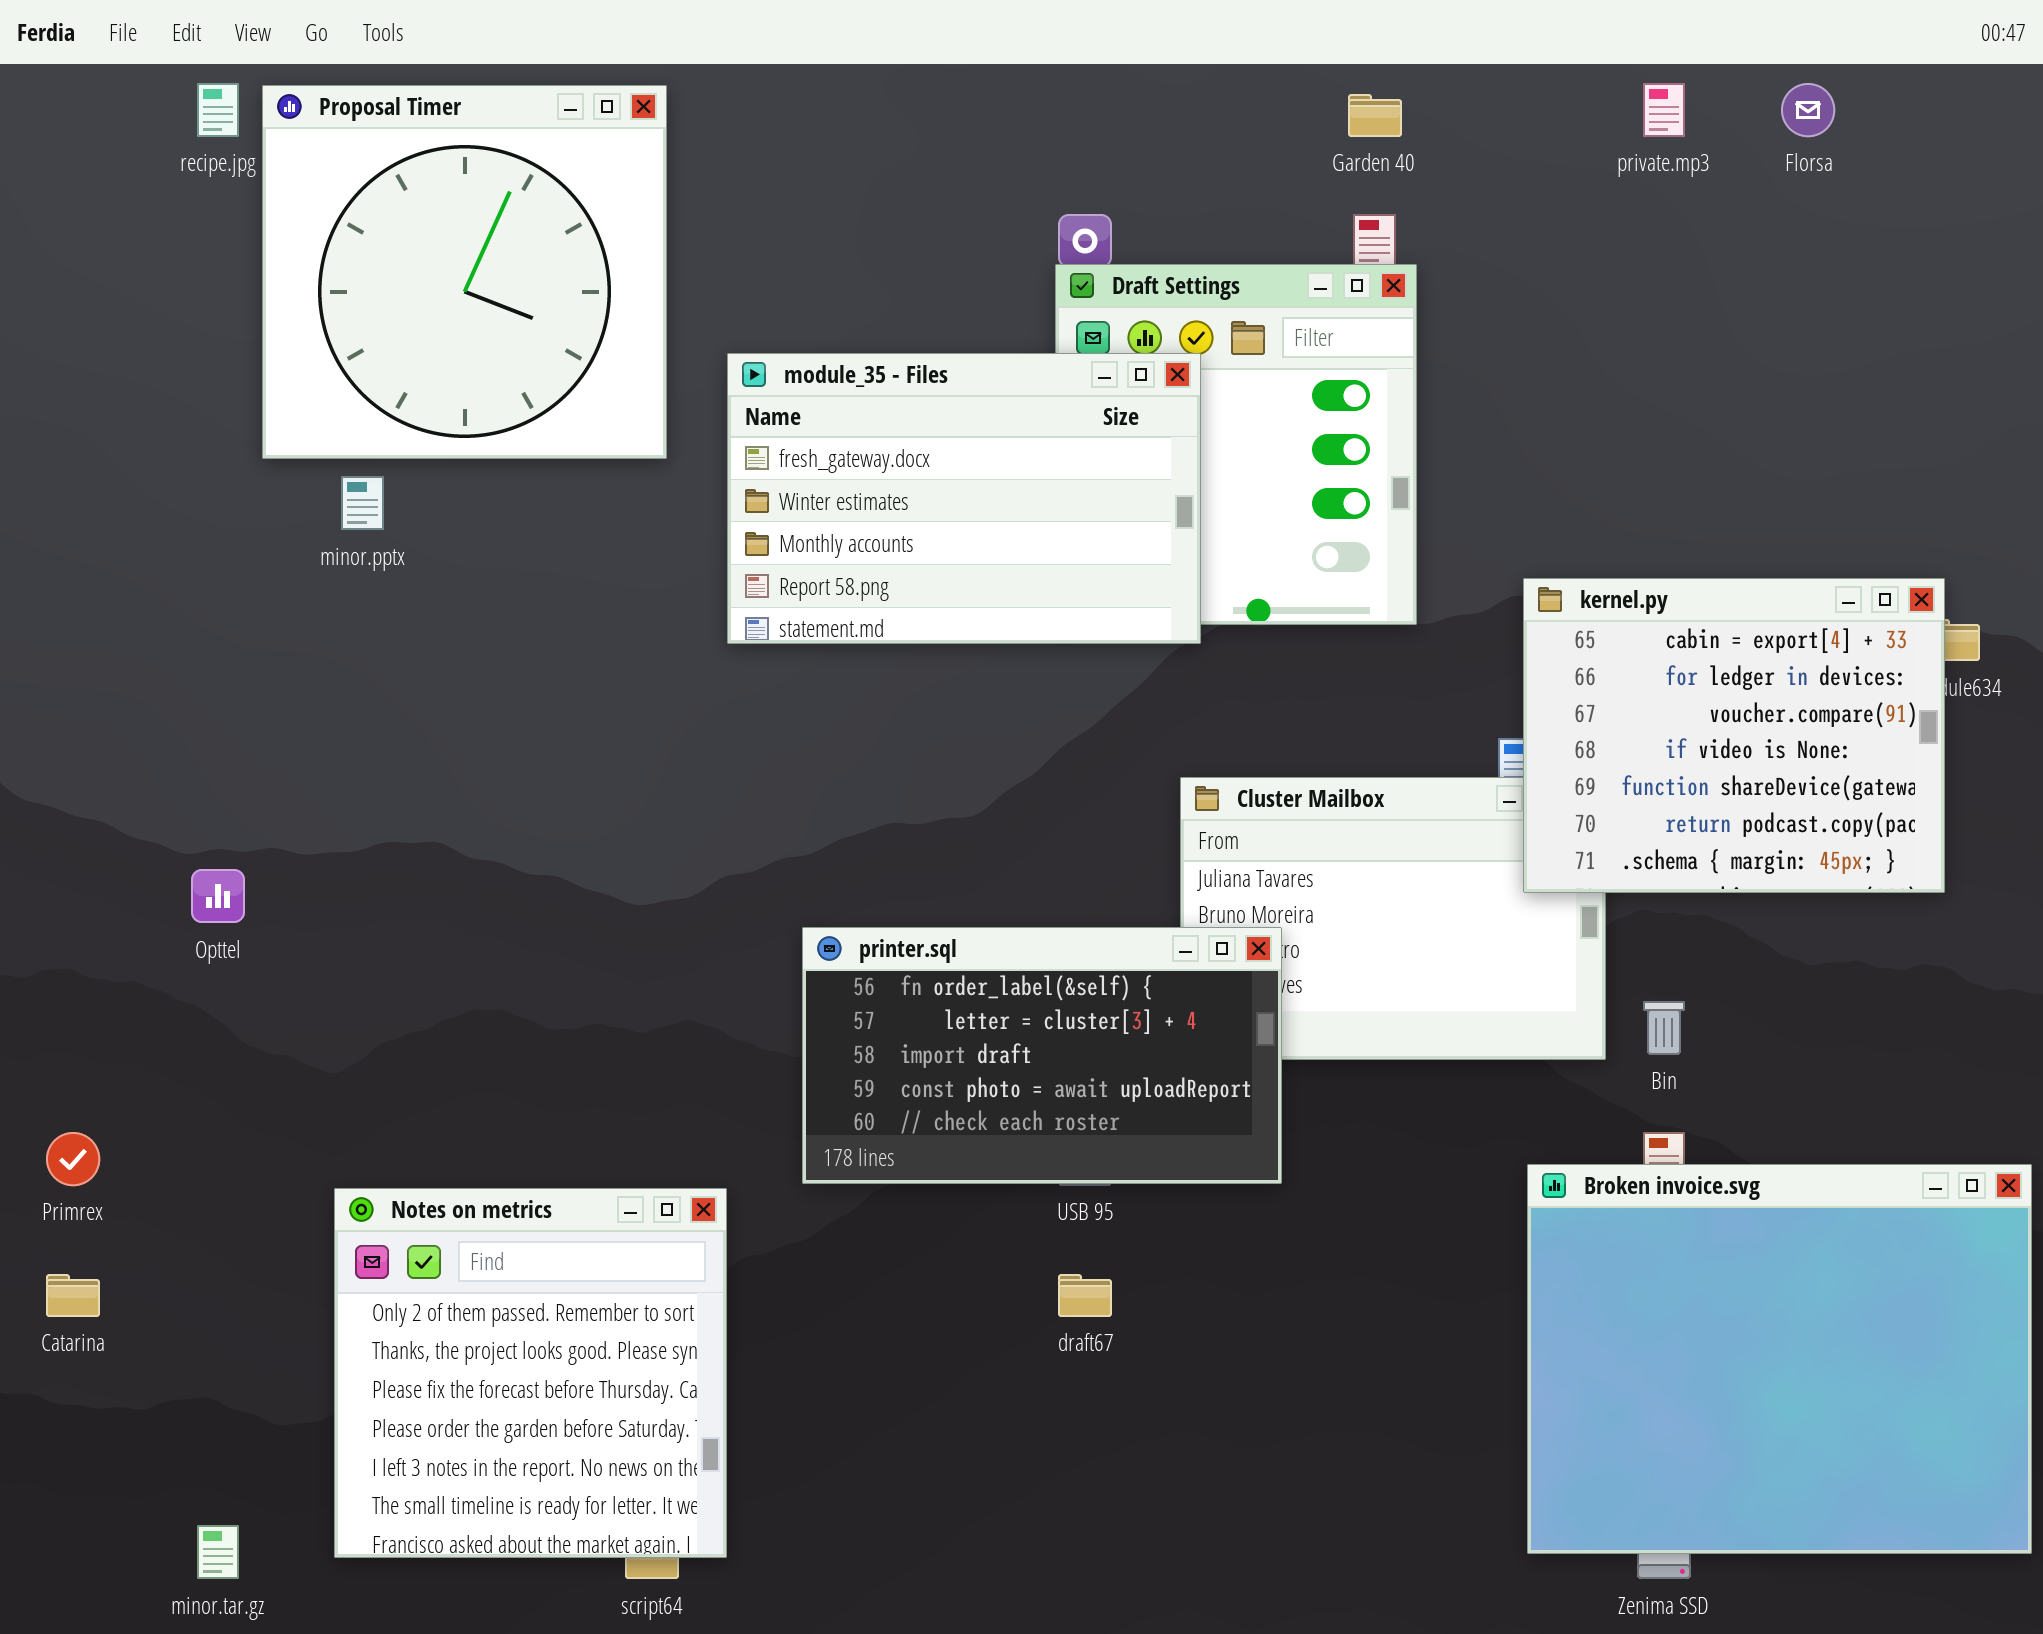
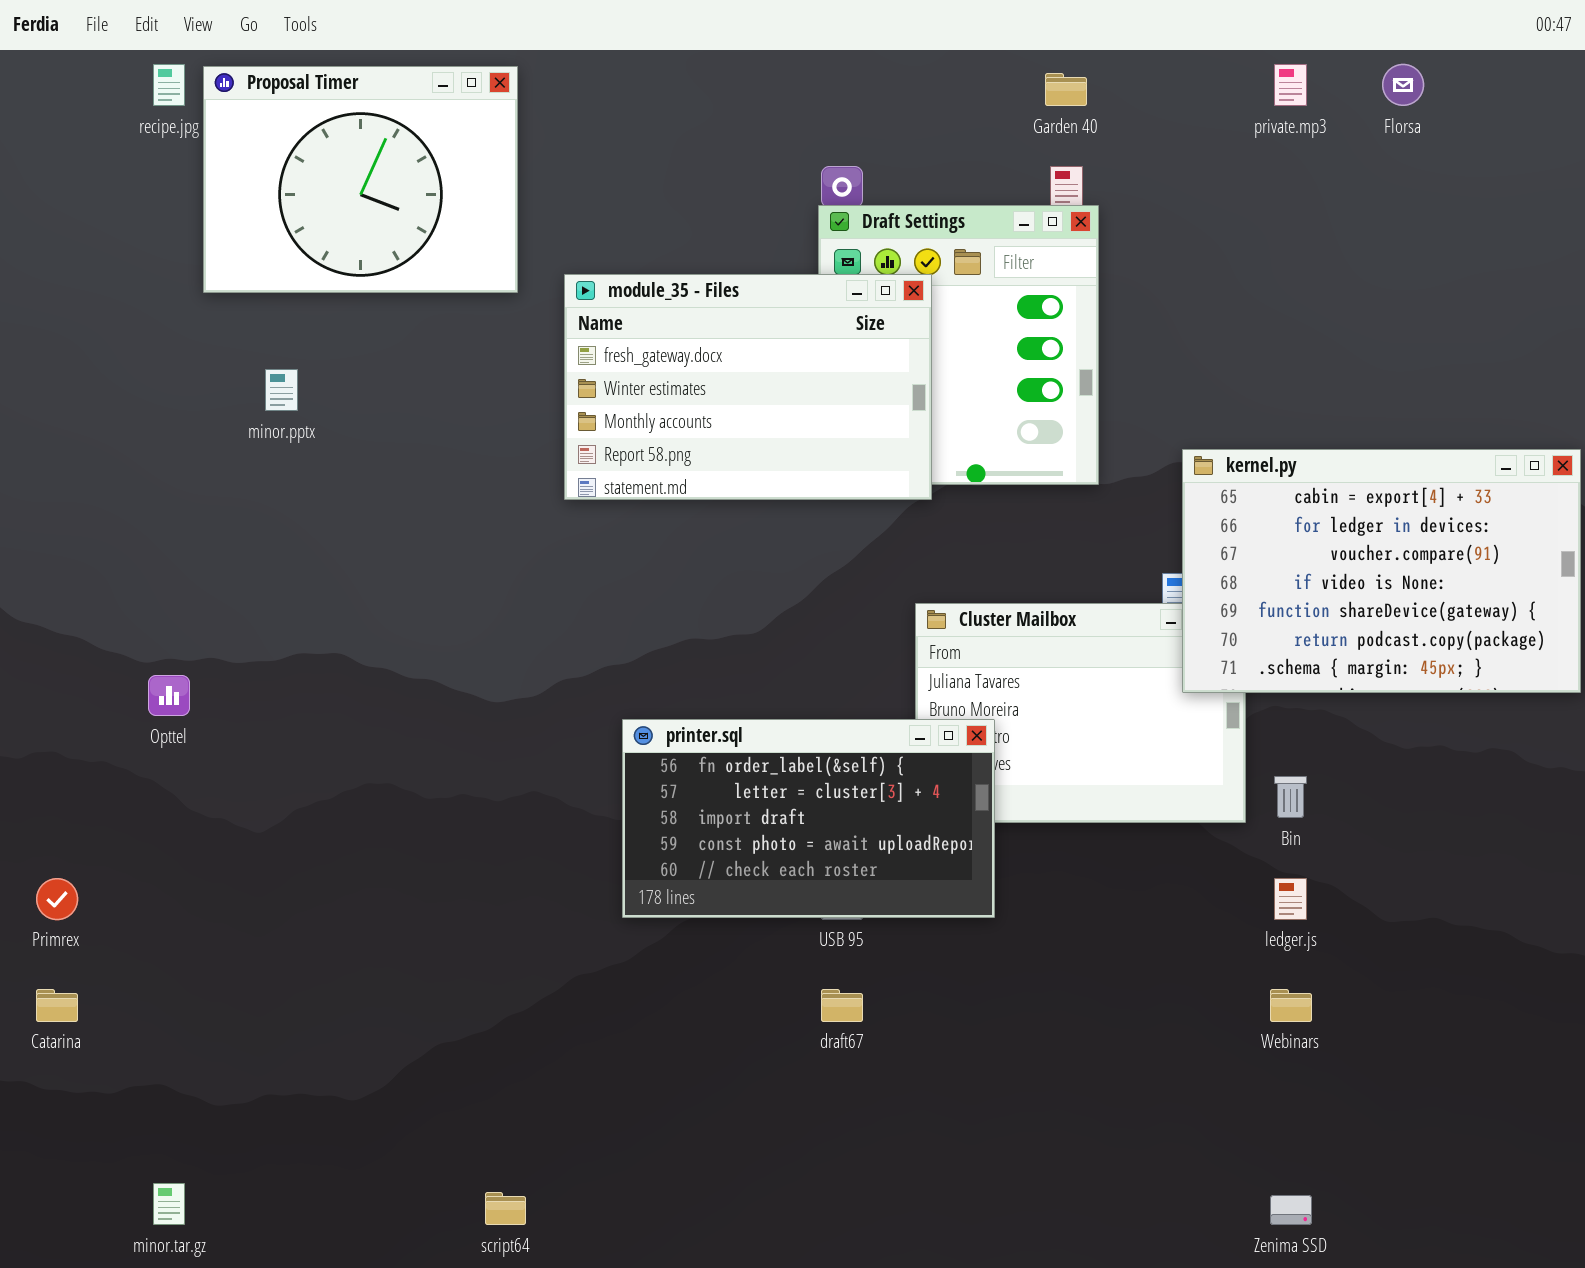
Proposal Timer: [262,85,667,459] -> [203,66,518,293], resized
kernel.py: [1523,578,1945,893] -> [1182,449,1581,693], resized
Broken invoice.svg: [1527,1164,2032,1554] -> none, closed
Notes on metrics: [334,1188,727,1558] -> none, closed

